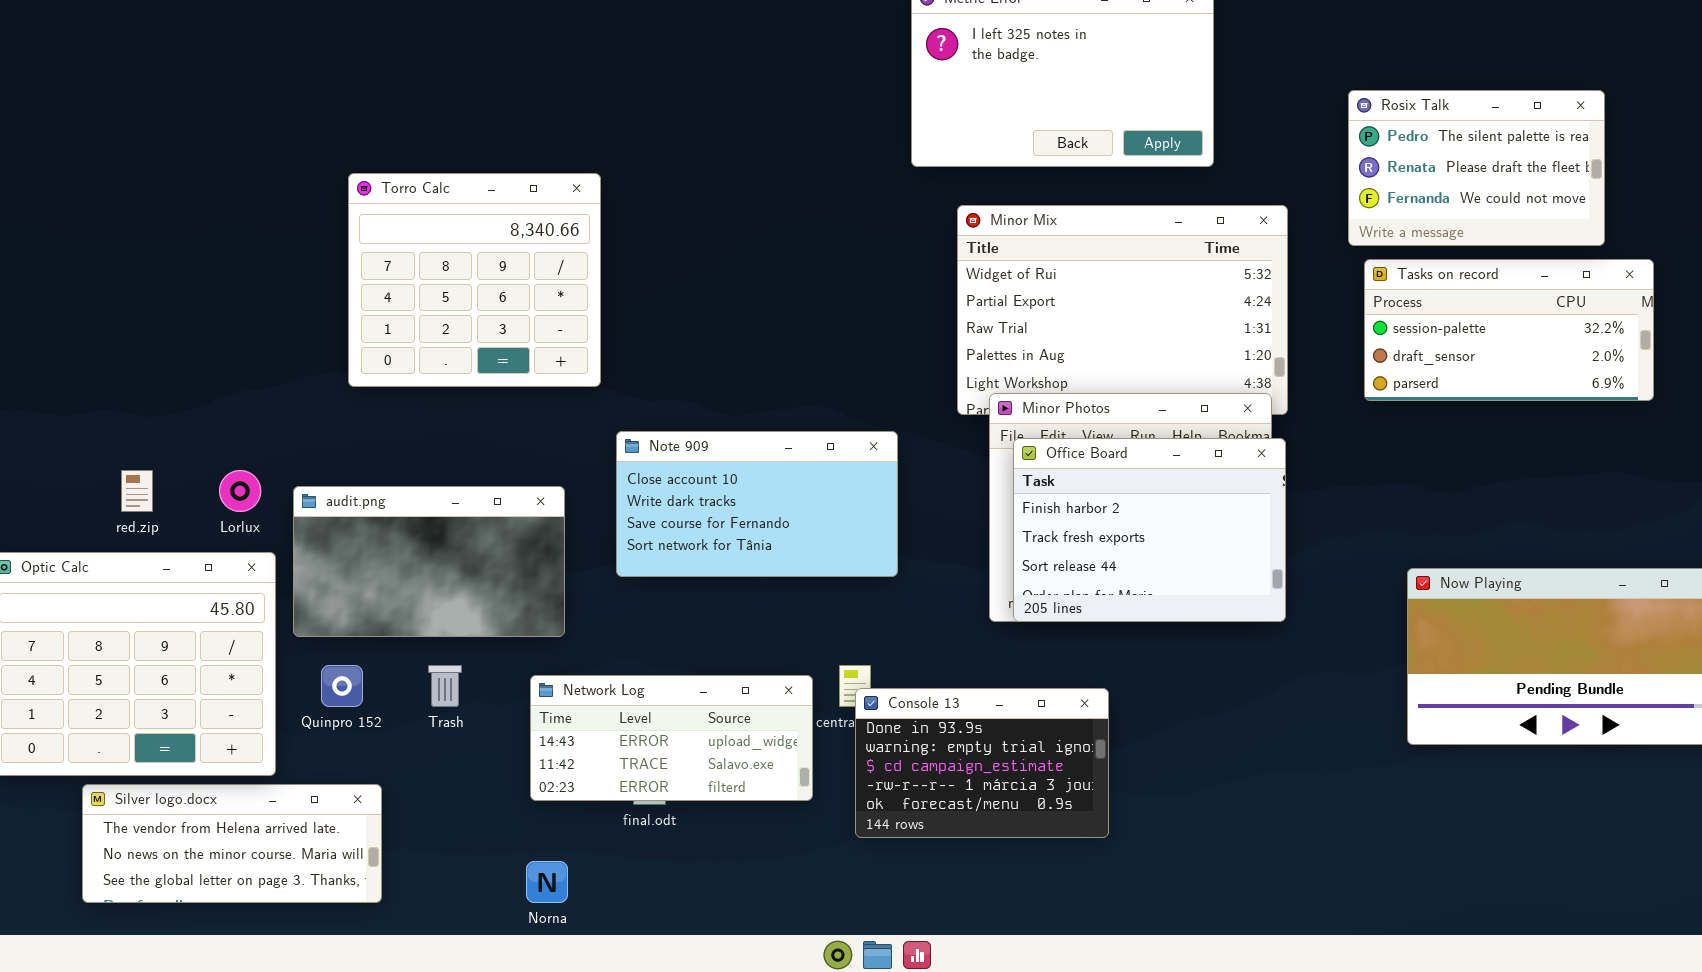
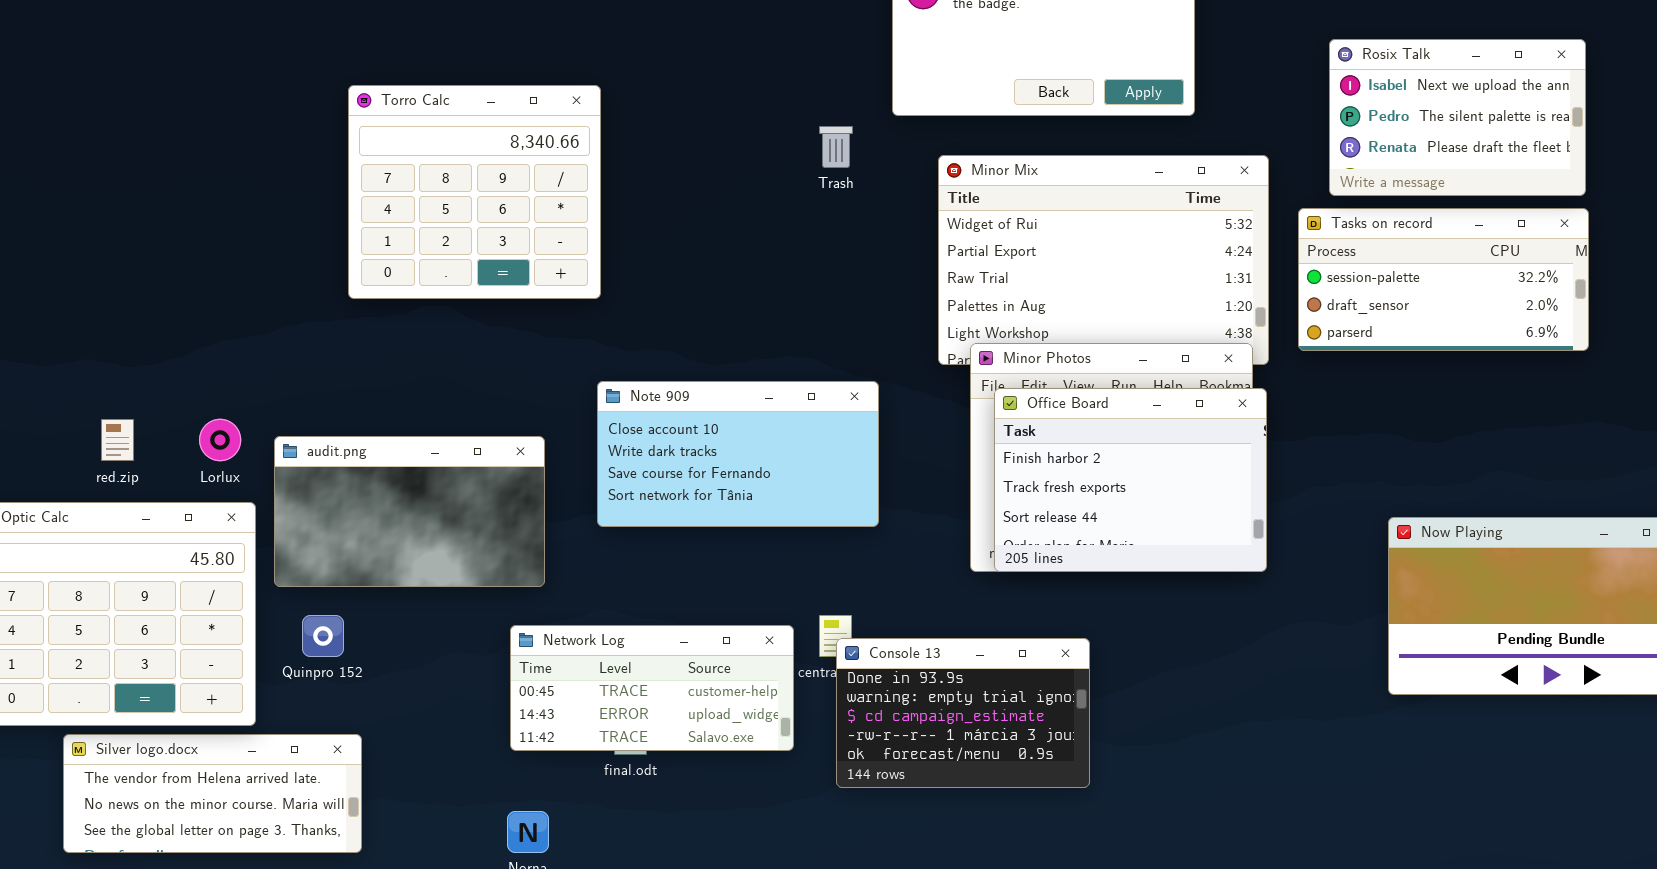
Rosix Talk: [1348,90,1605,246] -> [1329,39,1586,196], scrolled up 1 row
Torro Calc: [348,173,601,387] -> [348,85,601,299], moved
Tasks on record: [1364,259,1654,401] -> [1298,208,1589,351], moved
Trash: [428,665,462,707] -> [819,126,853,168], moved
Network Log: [530,675,813,801] -> [510,625,794,751], scrolled up 1 row

